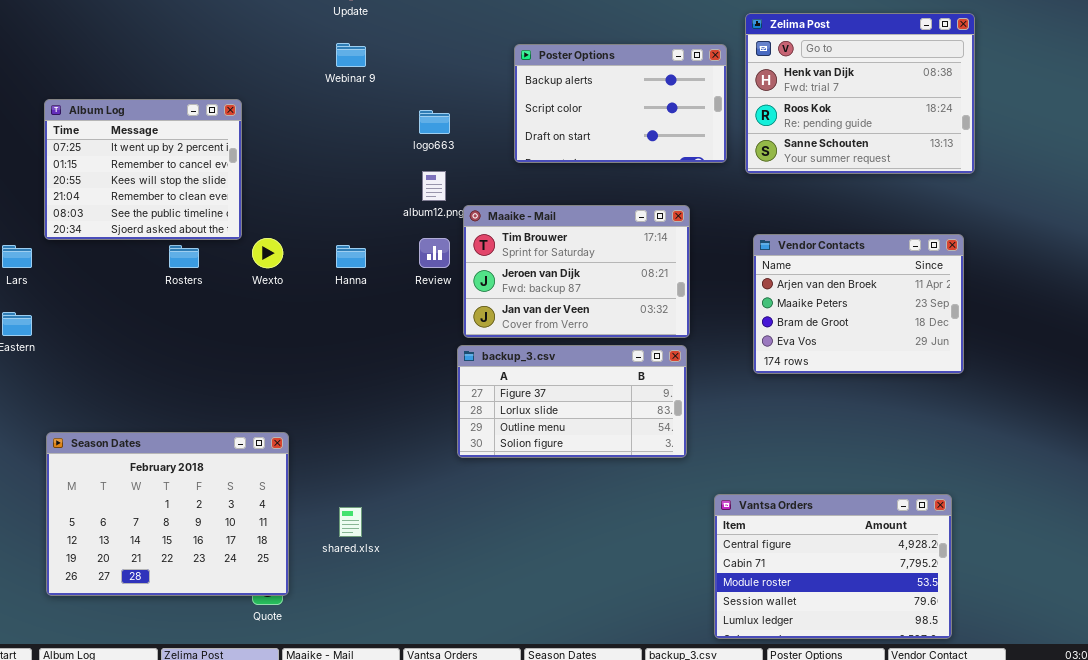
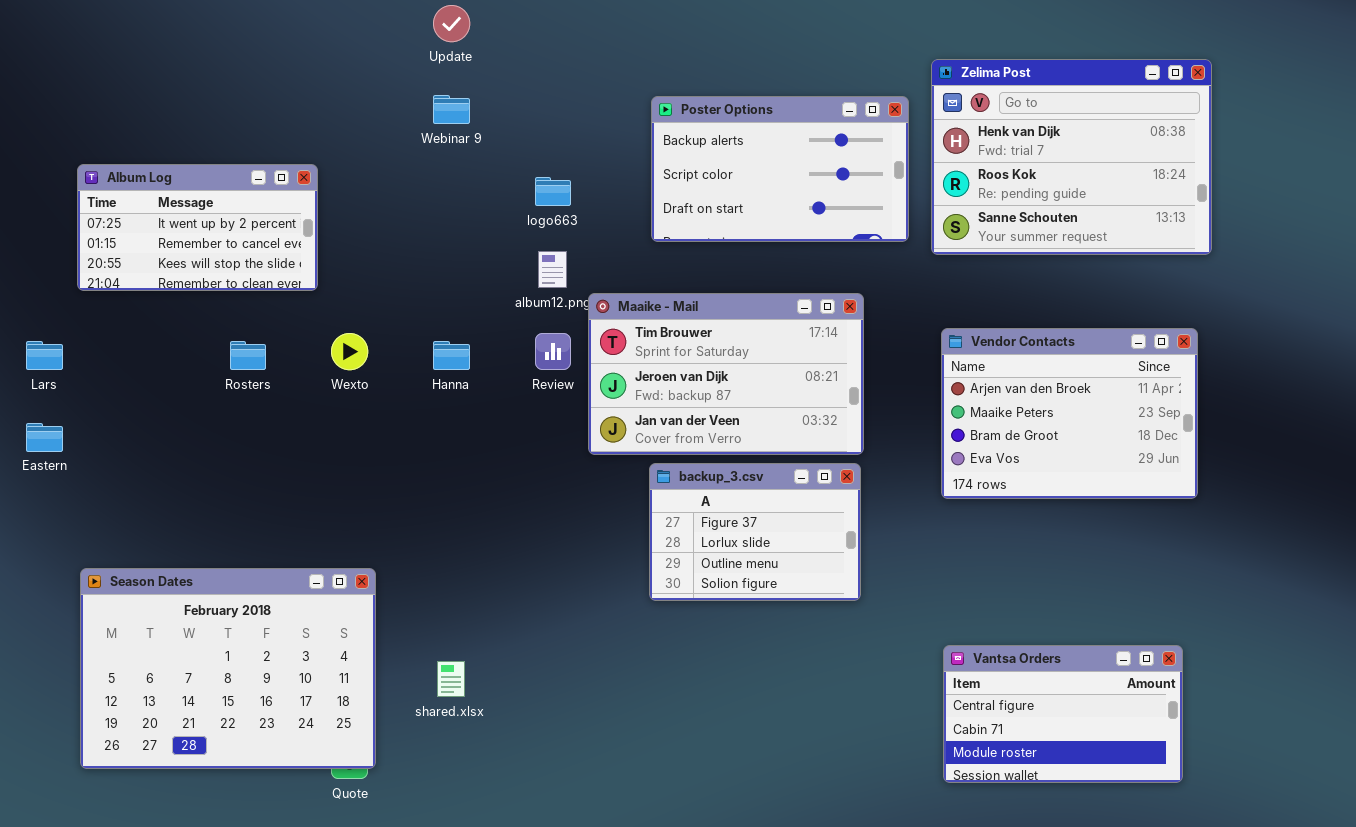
Album Log: [44,99,242,240] -> [77,164,318,291], resized
backup_3.csv: [457,345,687,458] -> [649,463,861,601], resized
Vantsa Orders: [714,494,952,639] -> [943,645,1183,783], resized

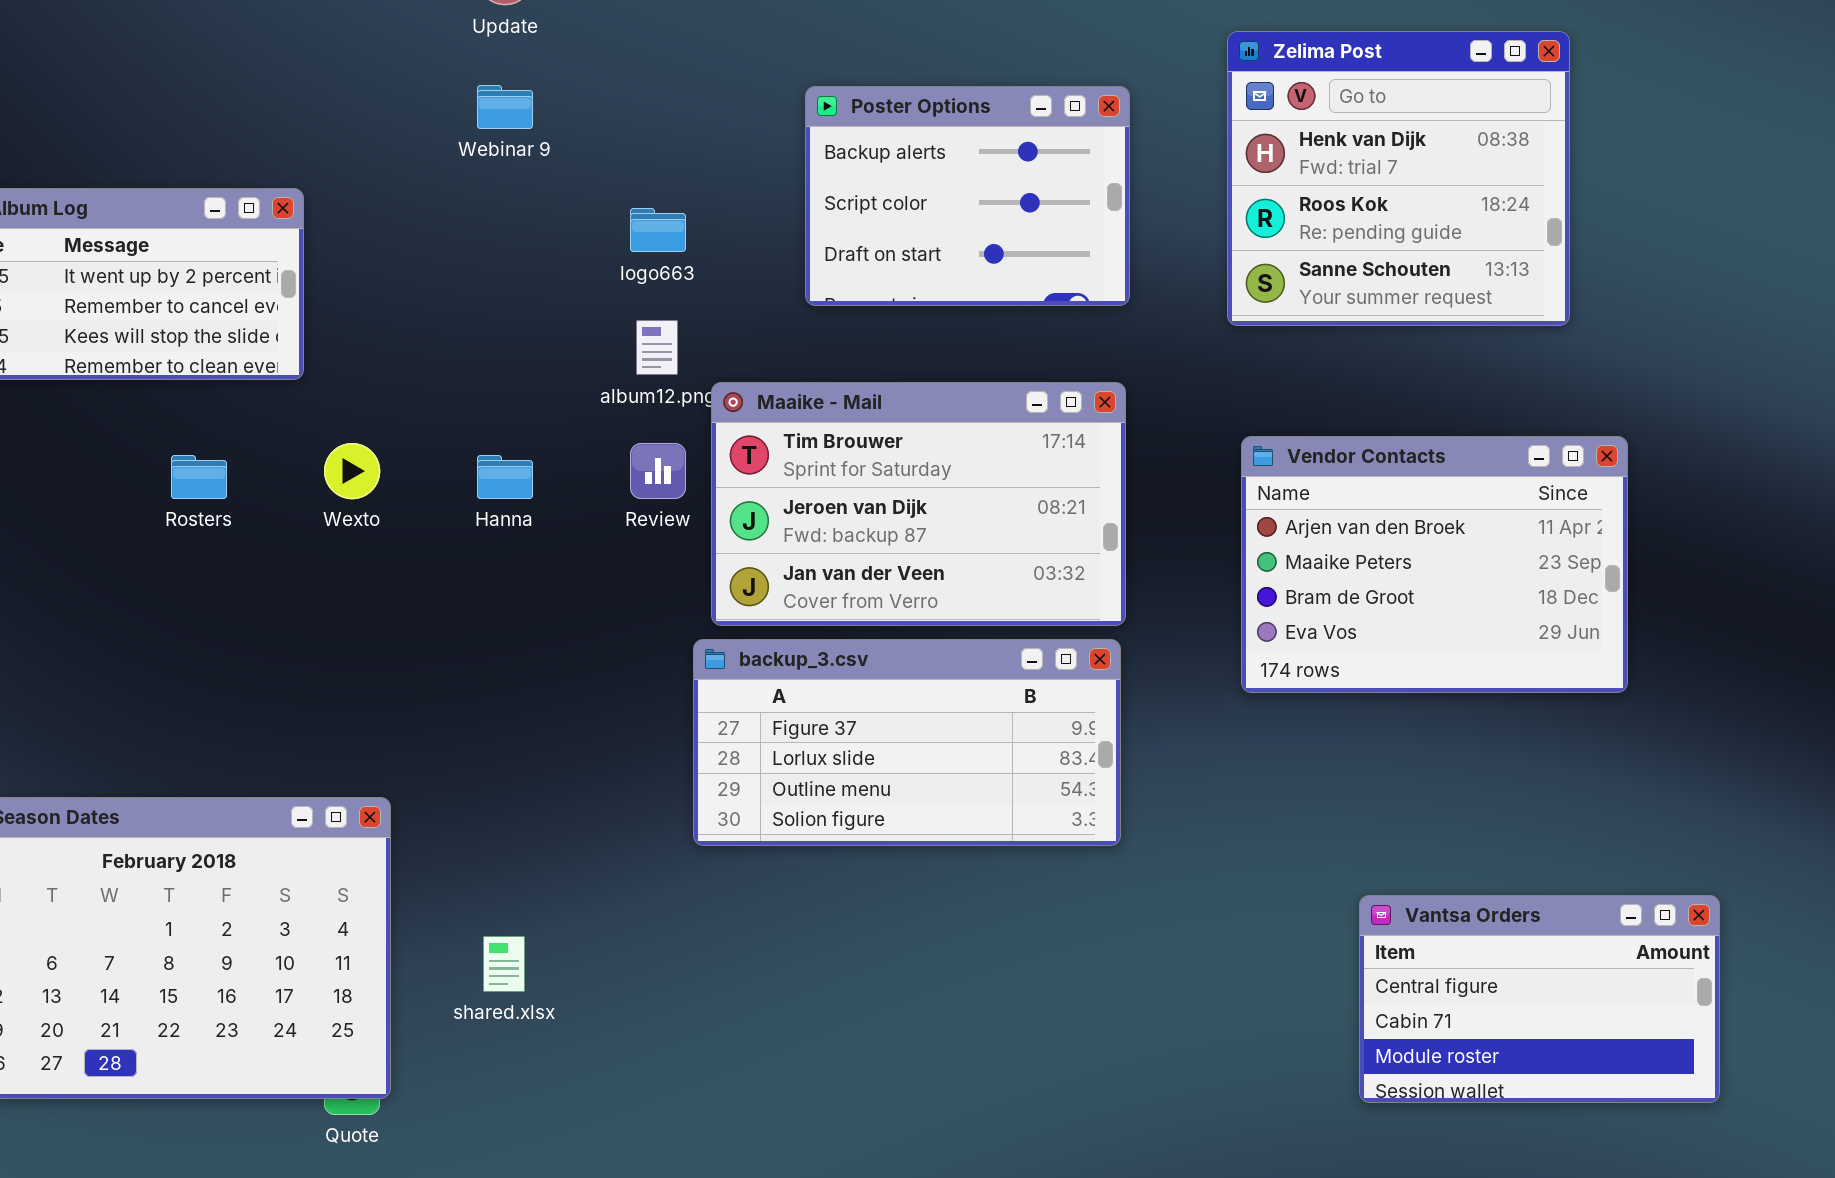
Zelima Post: [931,59,1212,255] -> [1227,31,1570,326], resized
Poster Options: [651,96,909,242] -> [805,86,1130,306], resized
backup_3.csv: [649,463,861,601] -> [693,639,1121,846], resized
Vantsa Orders: [943,645,1183,783] -> [1359,895,1720,1103], moved

